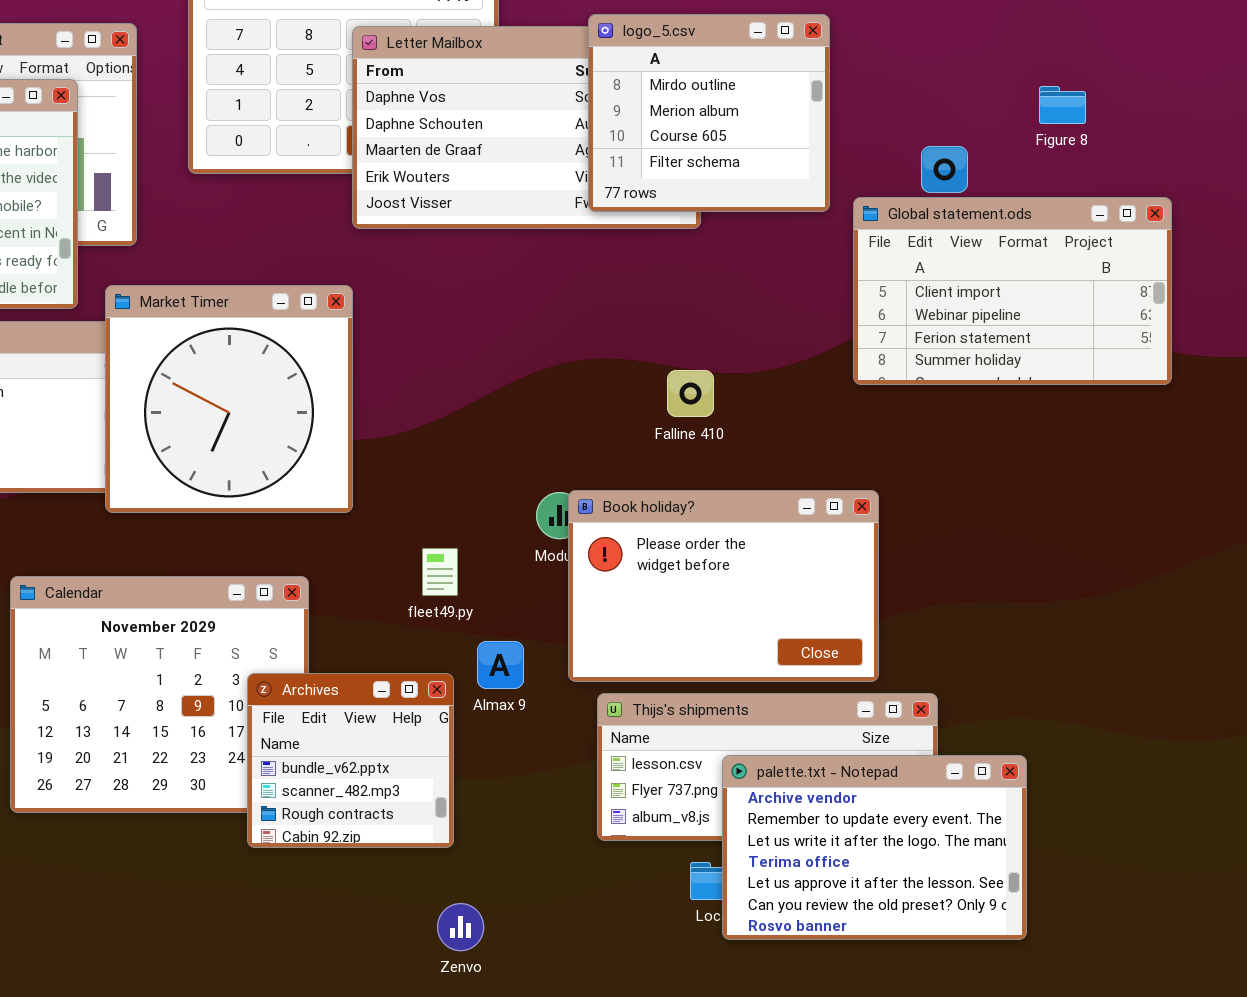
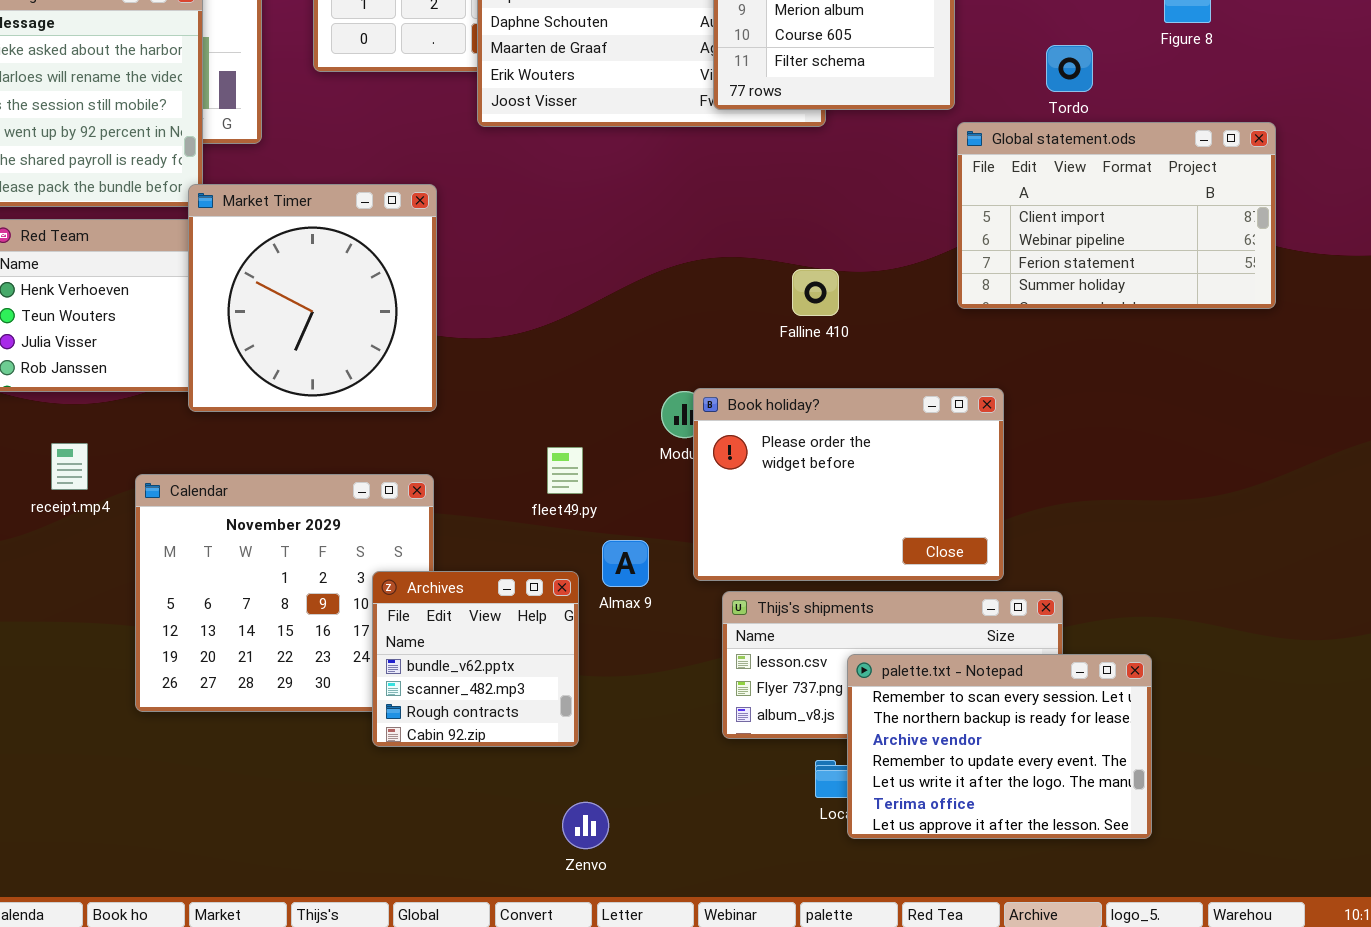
Global statement.ods: [853,197,1172,385] -> [957,122,1276,309], moved
Market Timer: [105,285,353,513] -> [188,184,437,412], moved
palette.txt - Notepad: [722,755,1027,940] -> [847,654,1152,839], scrolled up 2 rows

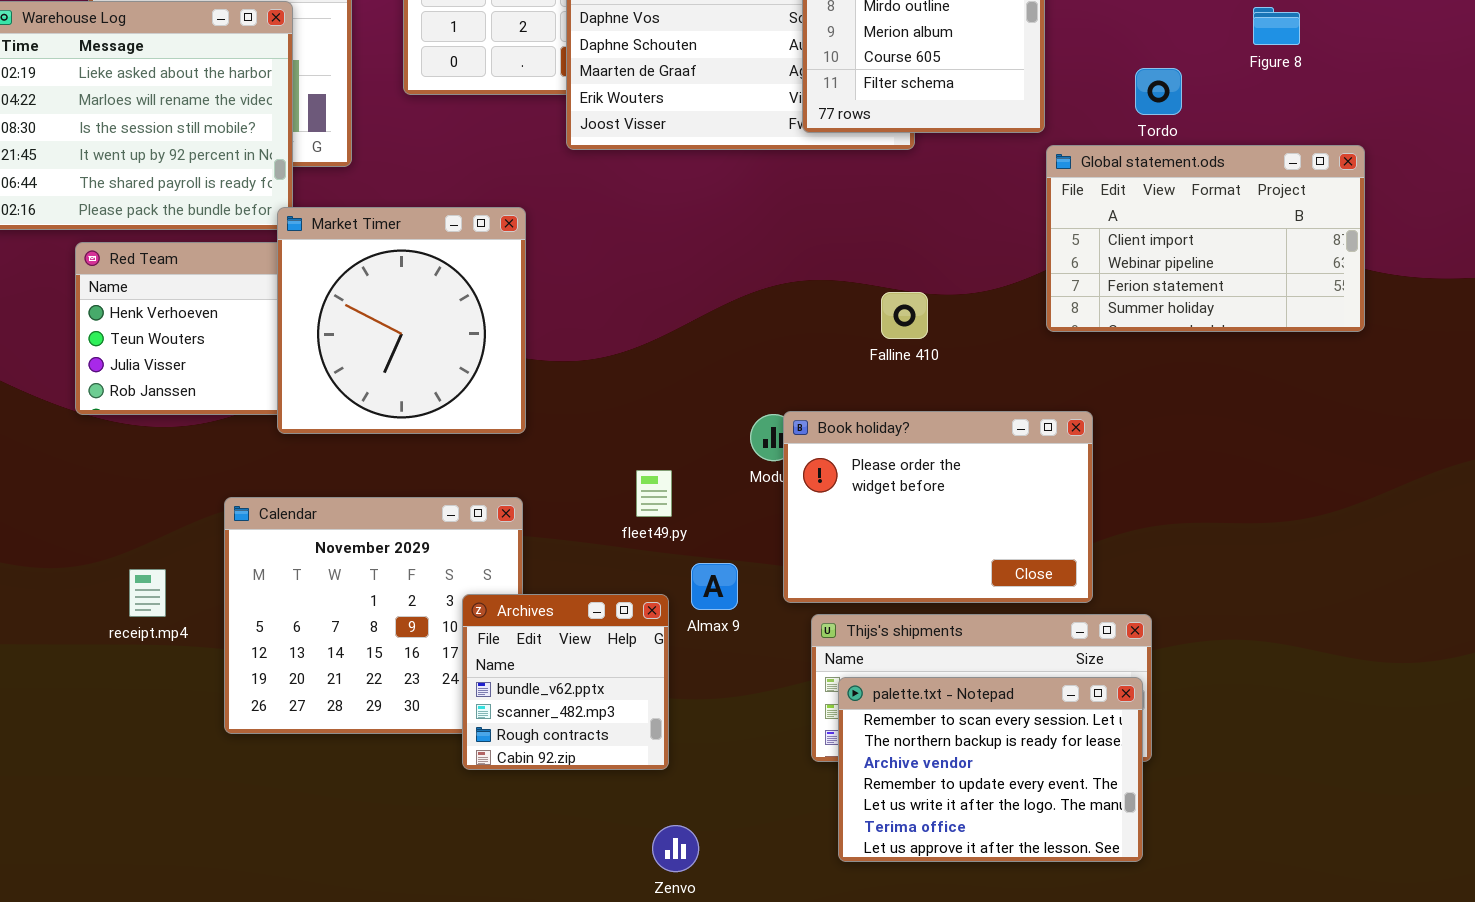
receipt.mp4: [51,443,88,490] -> [129,569,166,617], moved
palette.txt - Notepad: [847,654,1152,839] -> [838,677,1143,862], moved

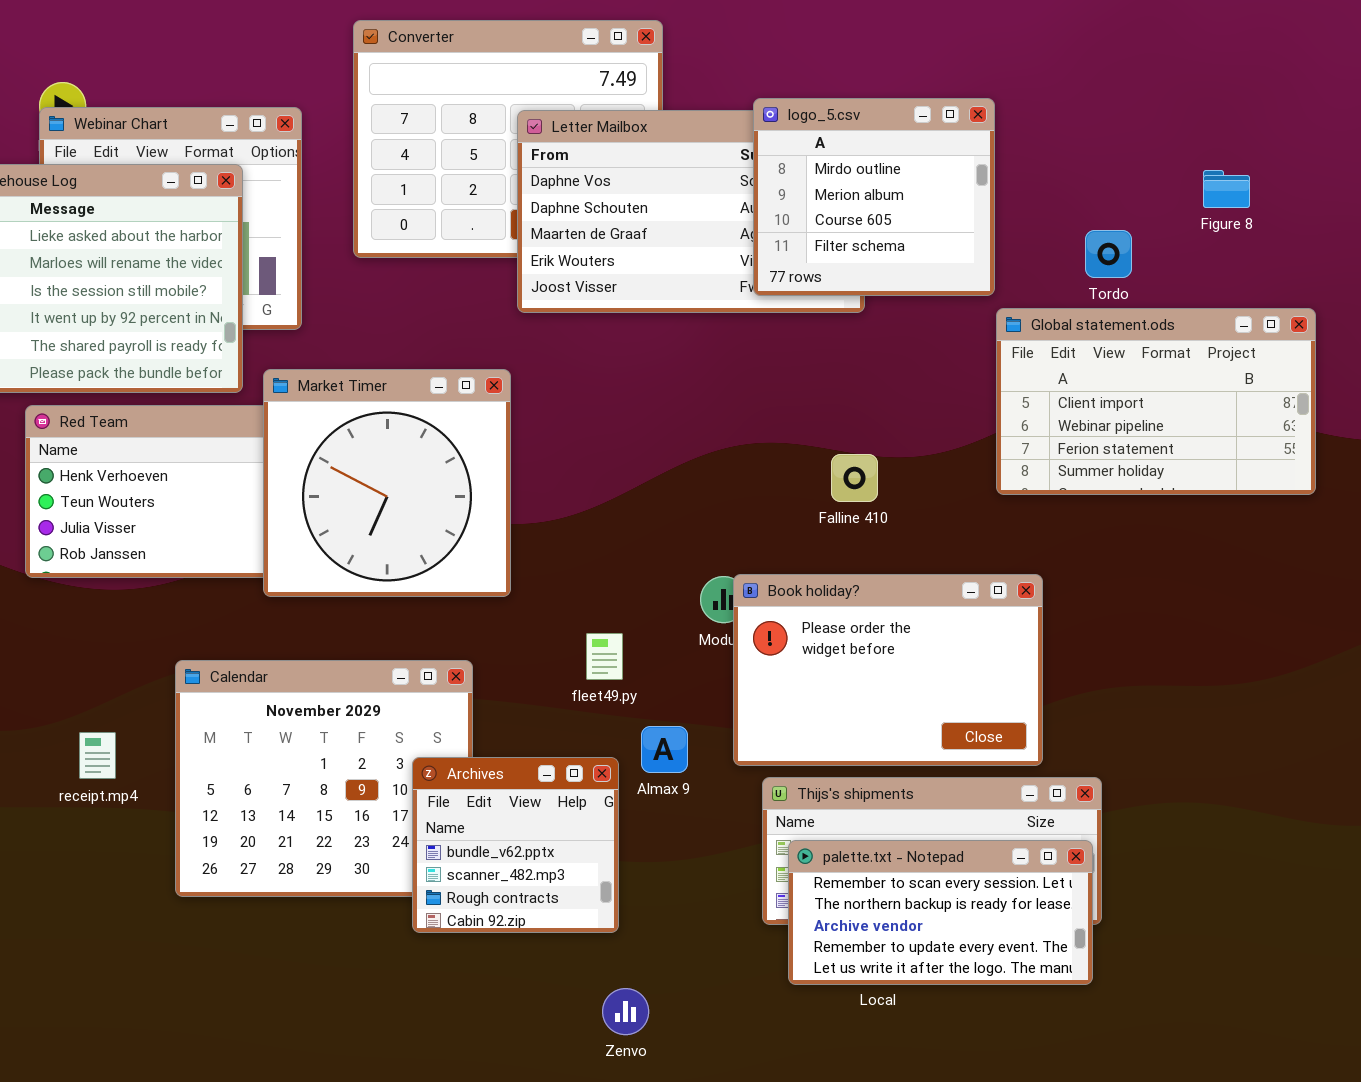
Market Timer: [277,207,526,434] -> [263,369,511,597], moved
palette.txt - Notepad: [838,677,1143,862] -> [788,840,1093,985], resized

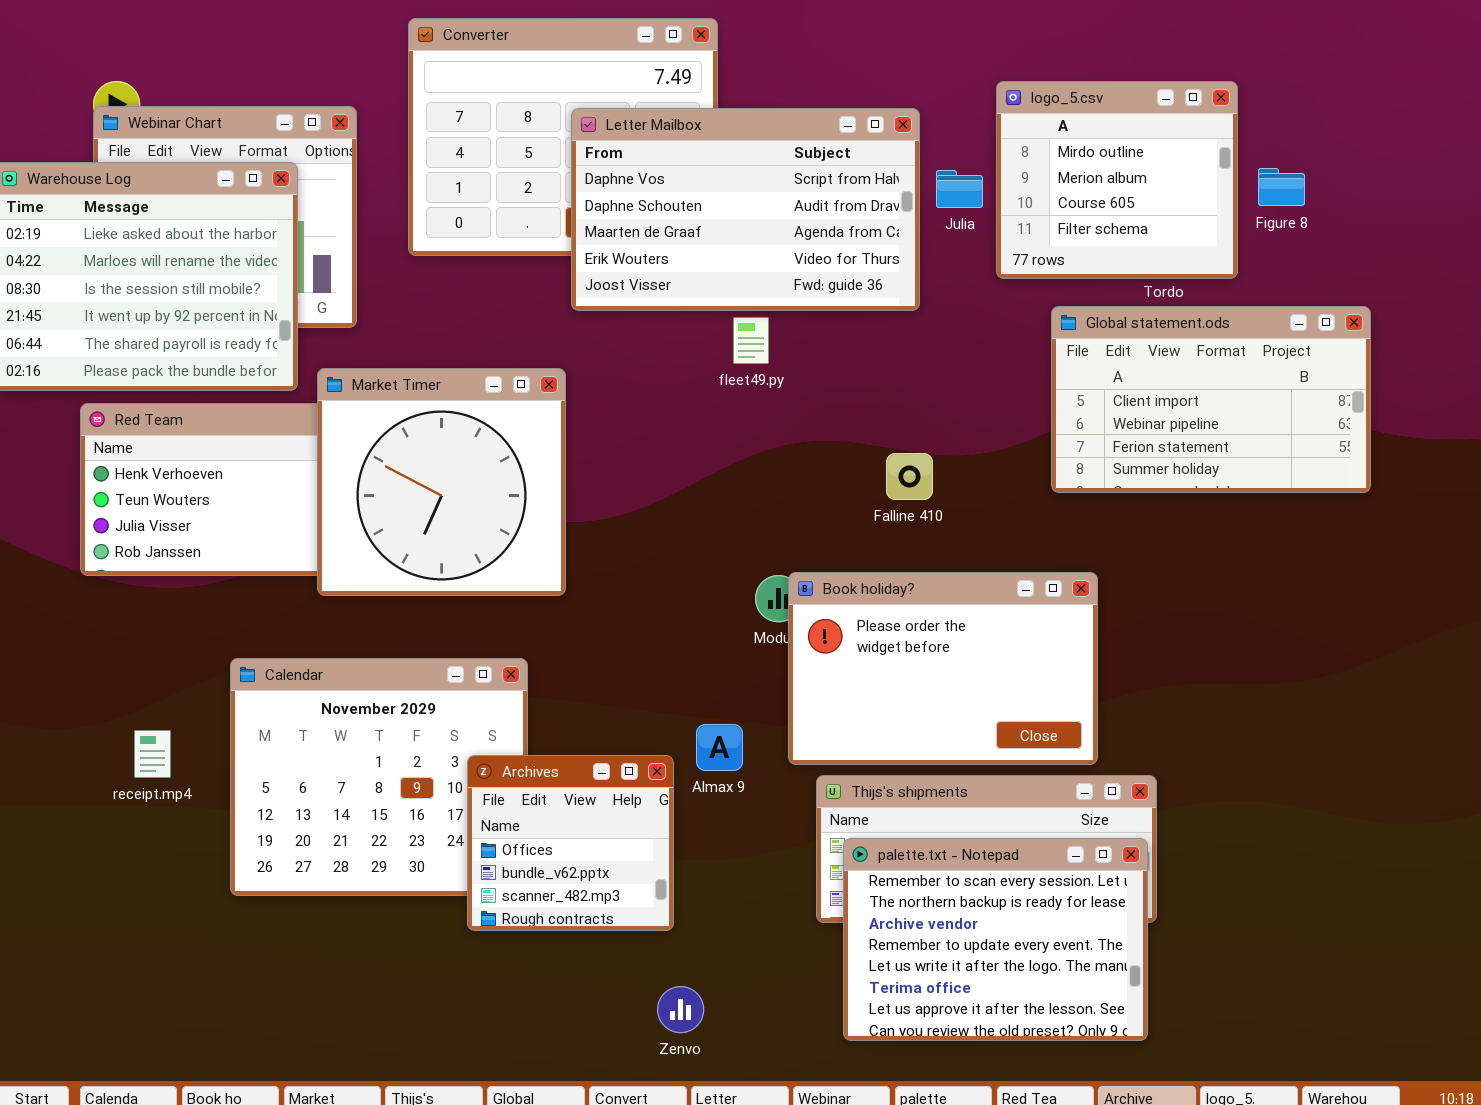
logo_5.csv: [753,98,995,296] -> [996,81,1238,279], moved
fleet49.py: [586,633,623,680] -> [733,317,769,364], moved
Archives: [412,757,619,933] -> [467,755,674,931], scrolled up 1 row
palette.txt - Notepad: [788,840,1093,985] -> [843,838,1148,1041], resized

